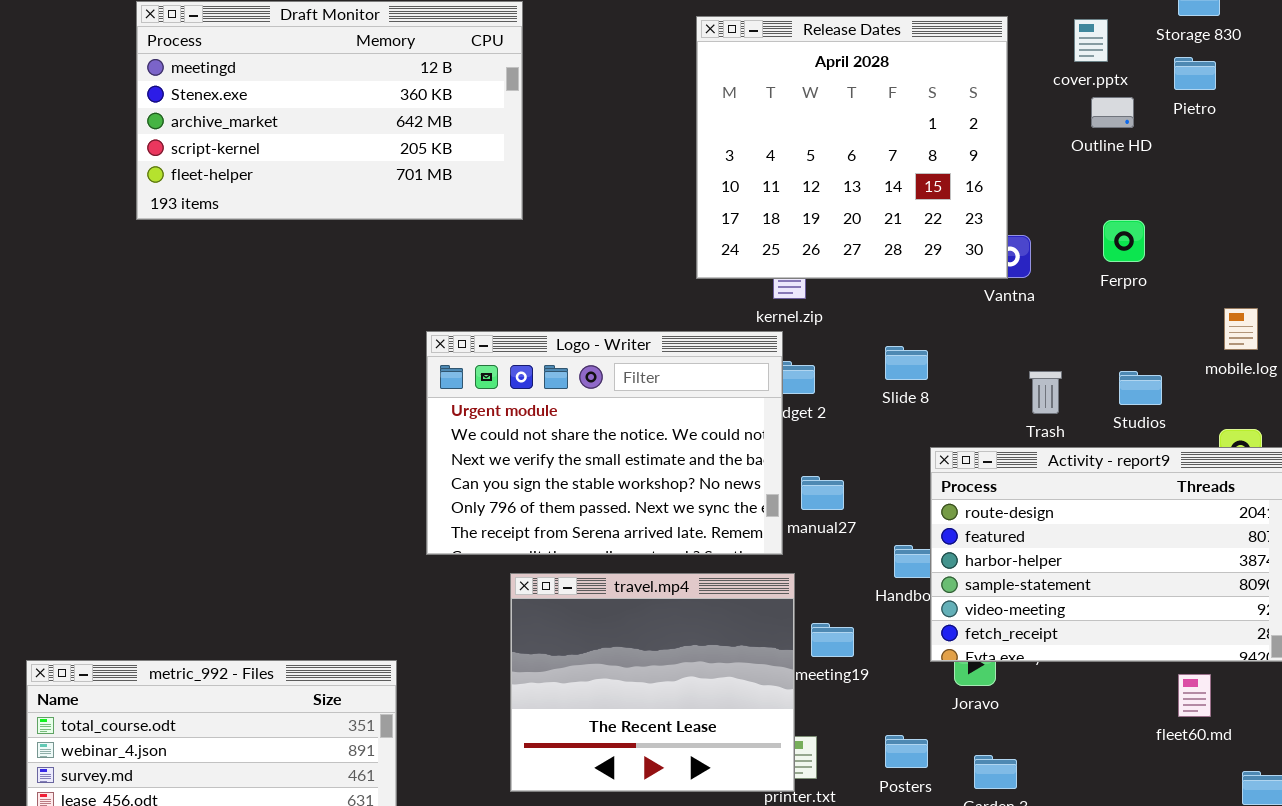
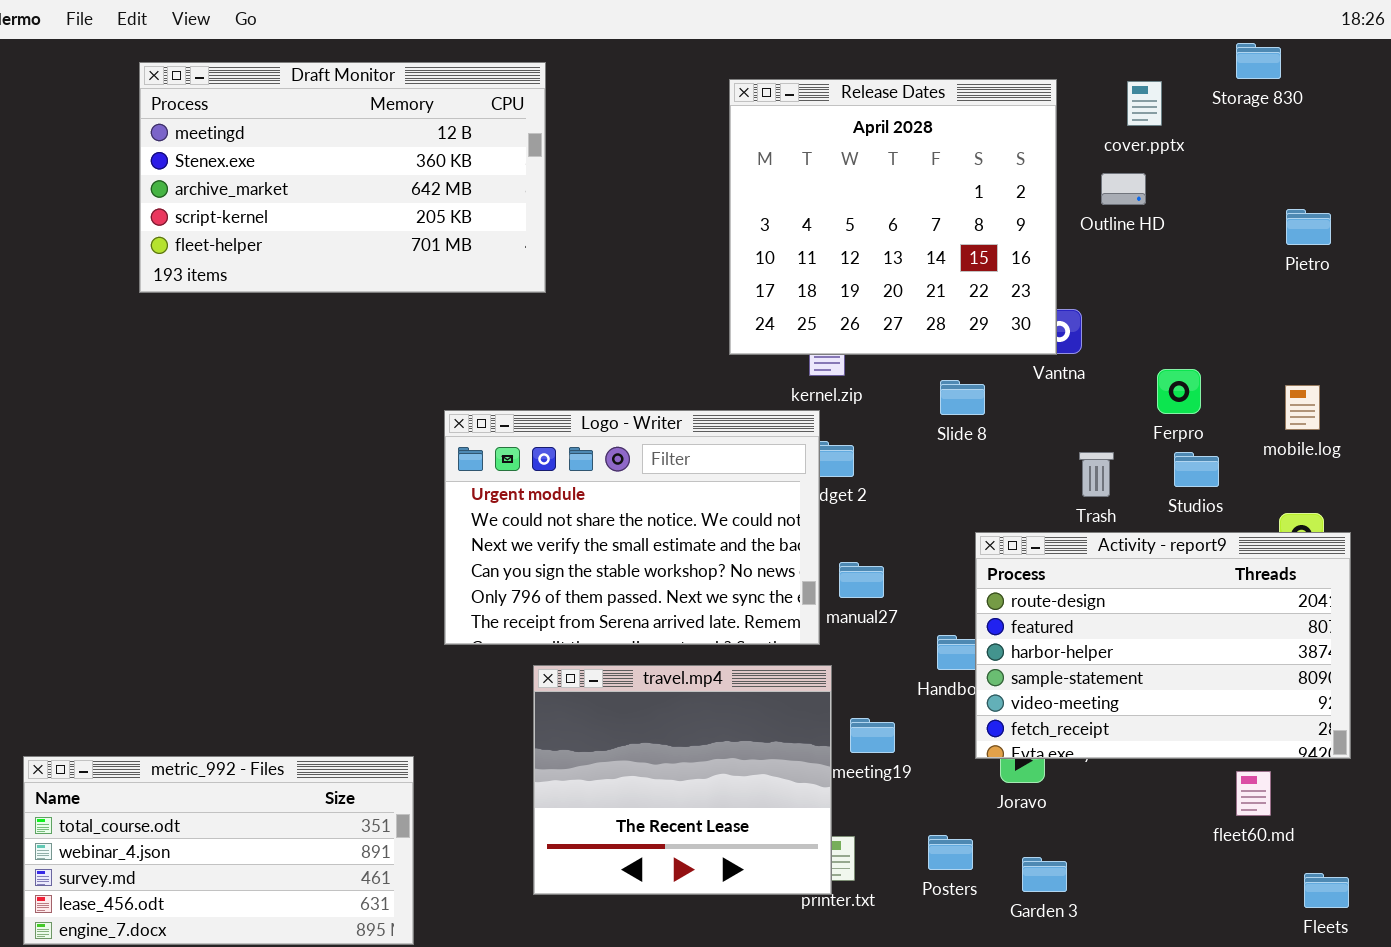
Pietro: [1174,57,1216,90] -> [1286,209,1331,245], moved
Outline HD: [1091,97,1134,128] -> [1101,173,1146,205], moved
Ferpro: [1103,220,1145,262] -> [1157,369,1201,414], moved
Slide 8: [885,346,928,380] -> [940,380,985,415], moved

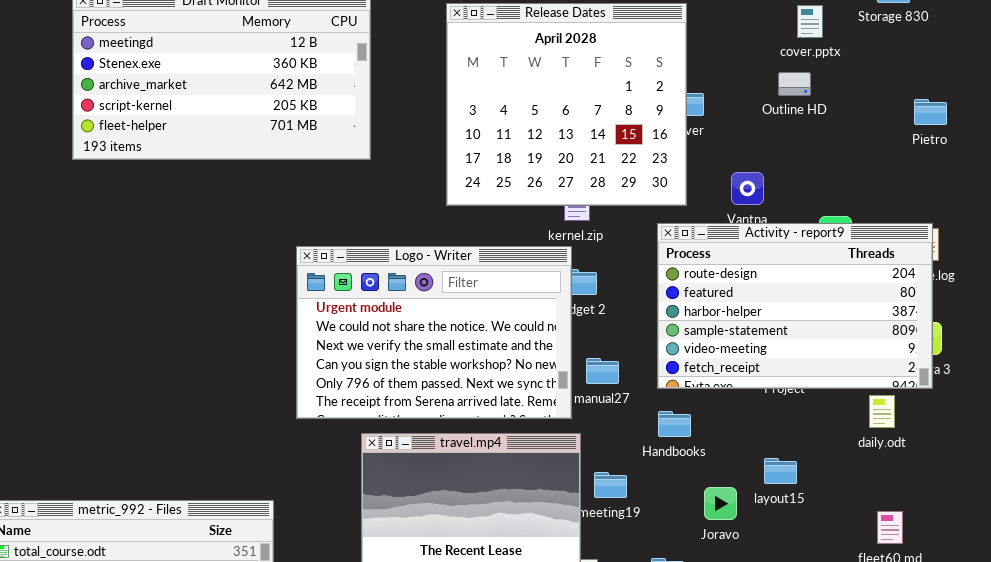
Release Dates: [729,79,1057,355] -> [446,3,687,206], moved
Activity - report9: [975,532,1351,759] -> [657,223,933,389], moved

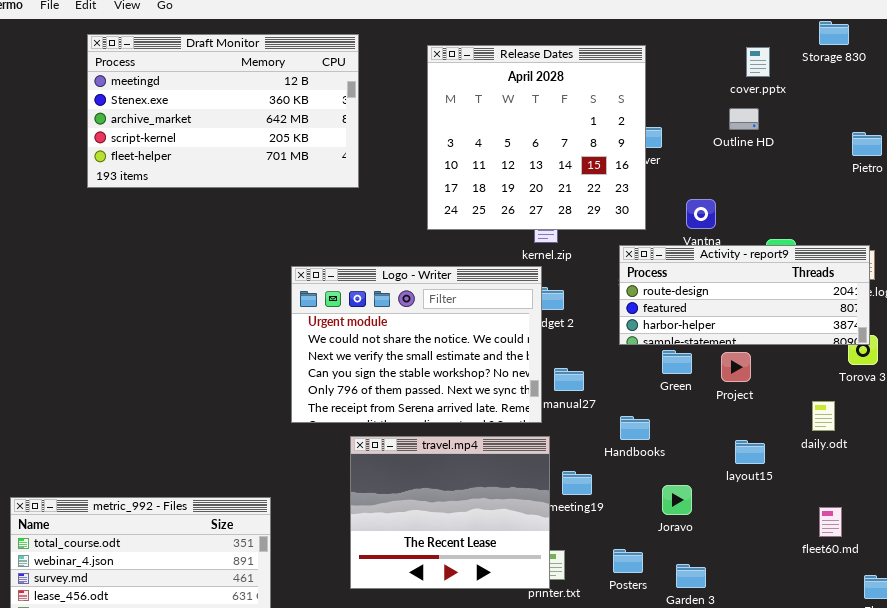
Activity - report9: [657,223,933,389] -> [619,245,870,345], resized
layout15: [764,458,797,484] -> [735,440,765,464], moved

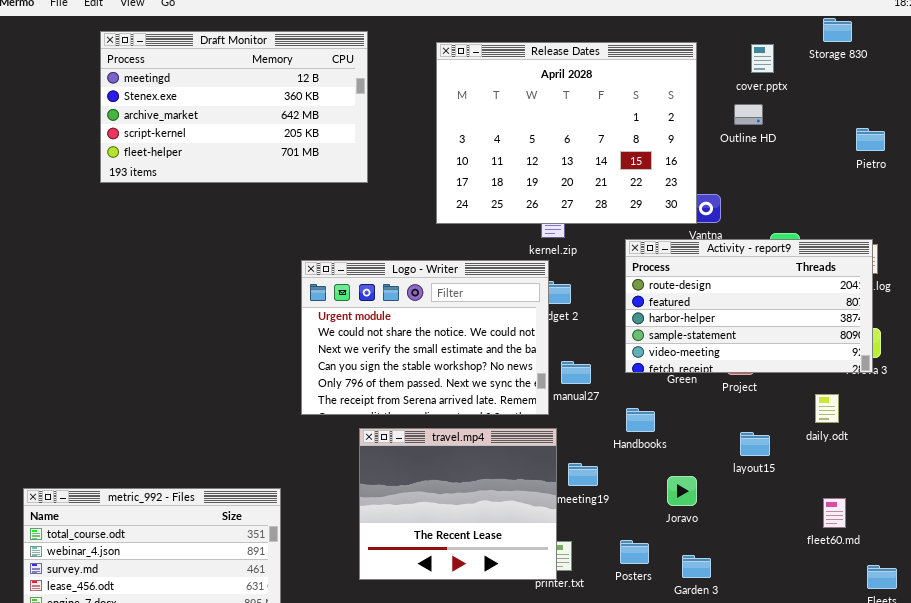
Release Dates: [427,45,646,230] -> [436,42,697,224], resized
Activity - report9: [619,245,870,345] -> [625,239,873,373], resized

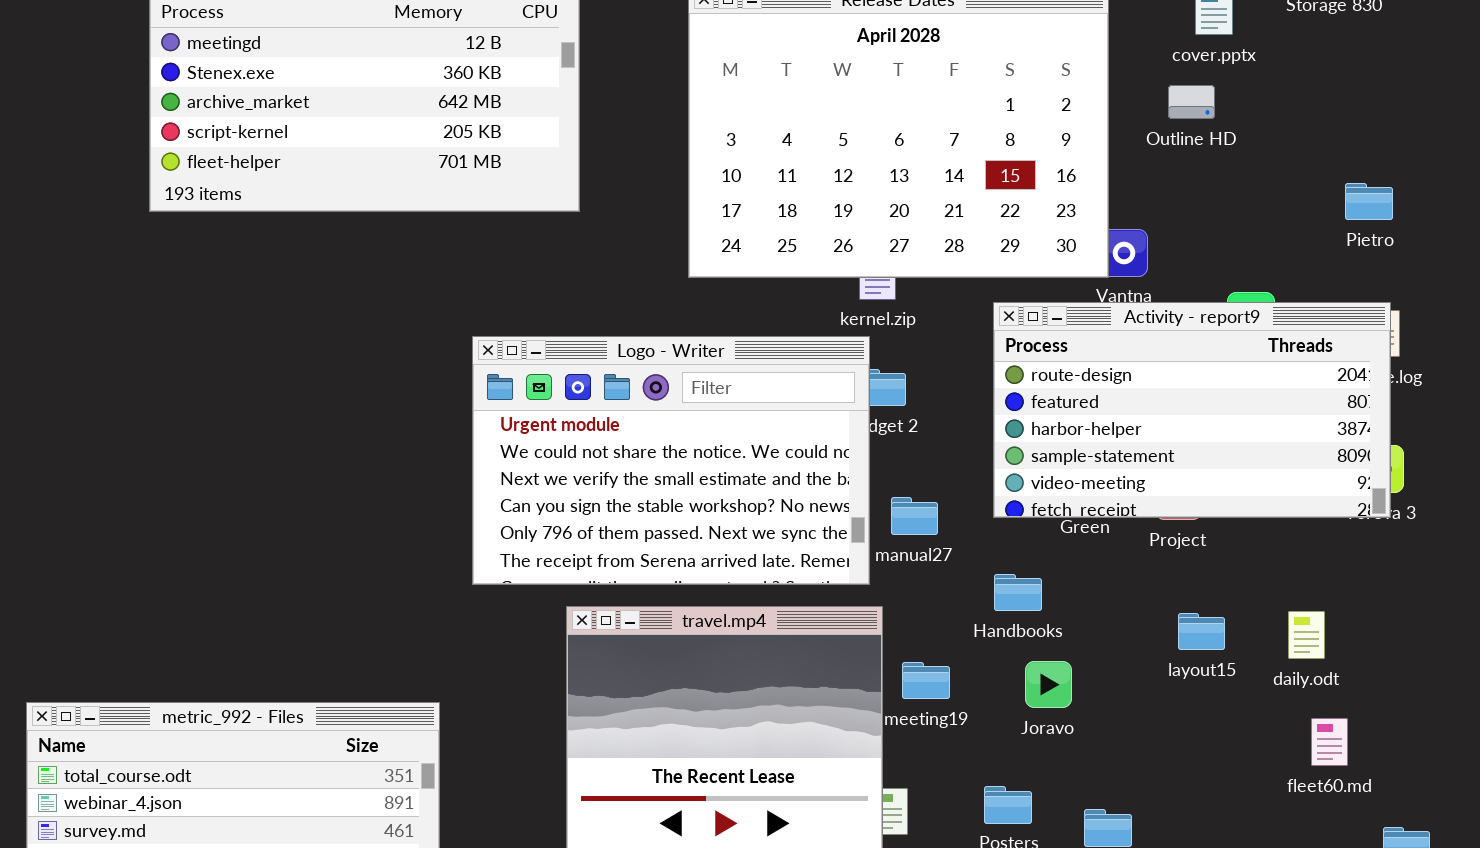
Pietro: [856,128,885,151] -> [1345,183,1393,220], moved
daily.odt: [815,394,839,423] -> [1288,611,1325,659], moved
Joravo: [667,476,697,506] -> [1025,661,1072,708], moved

